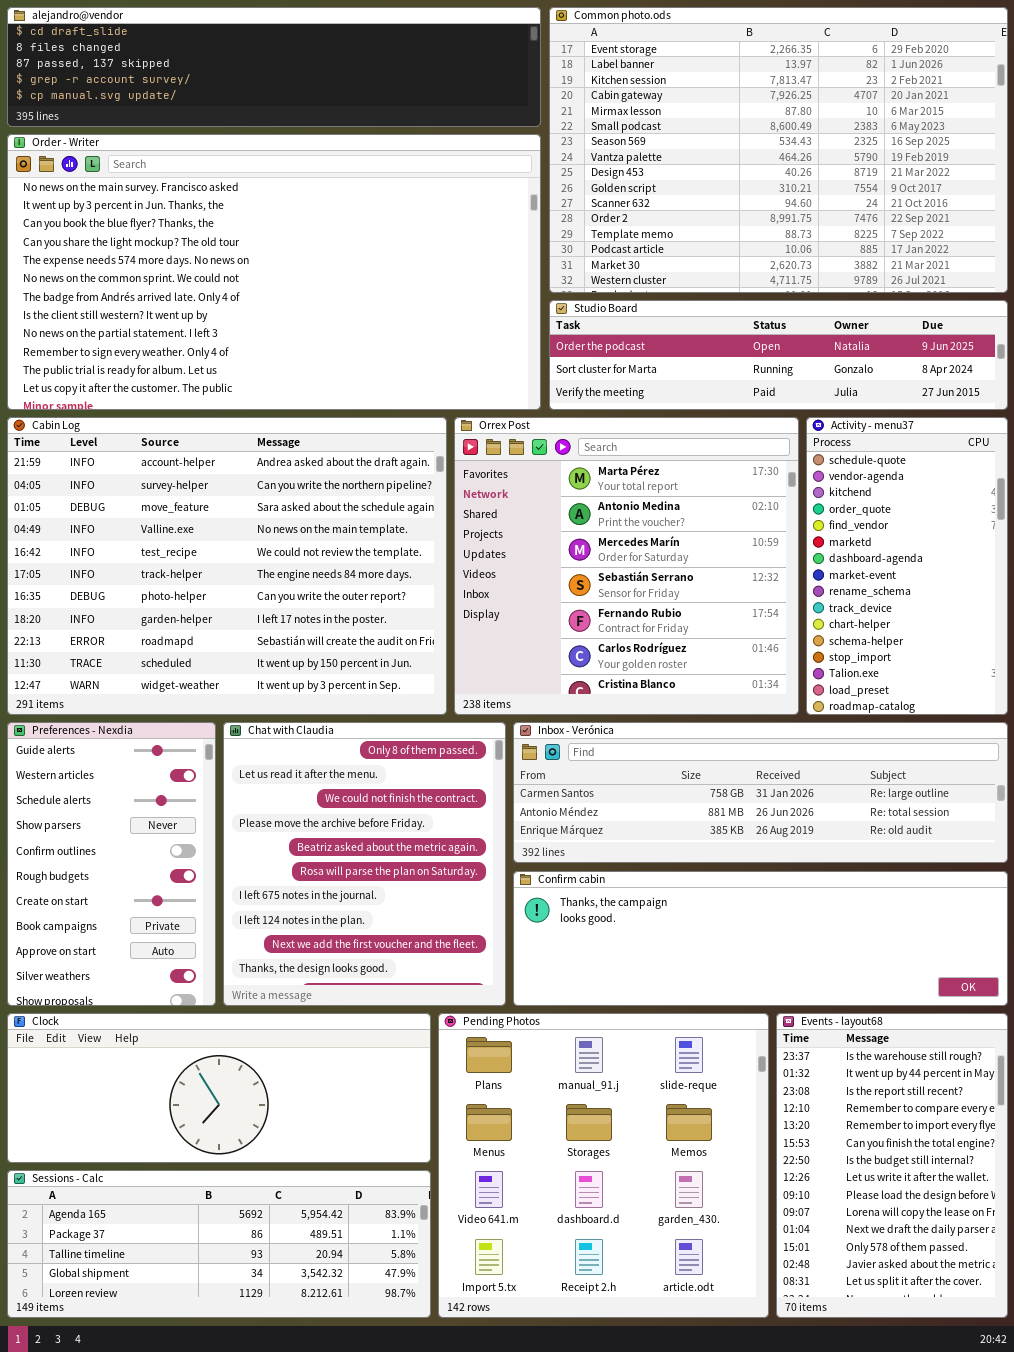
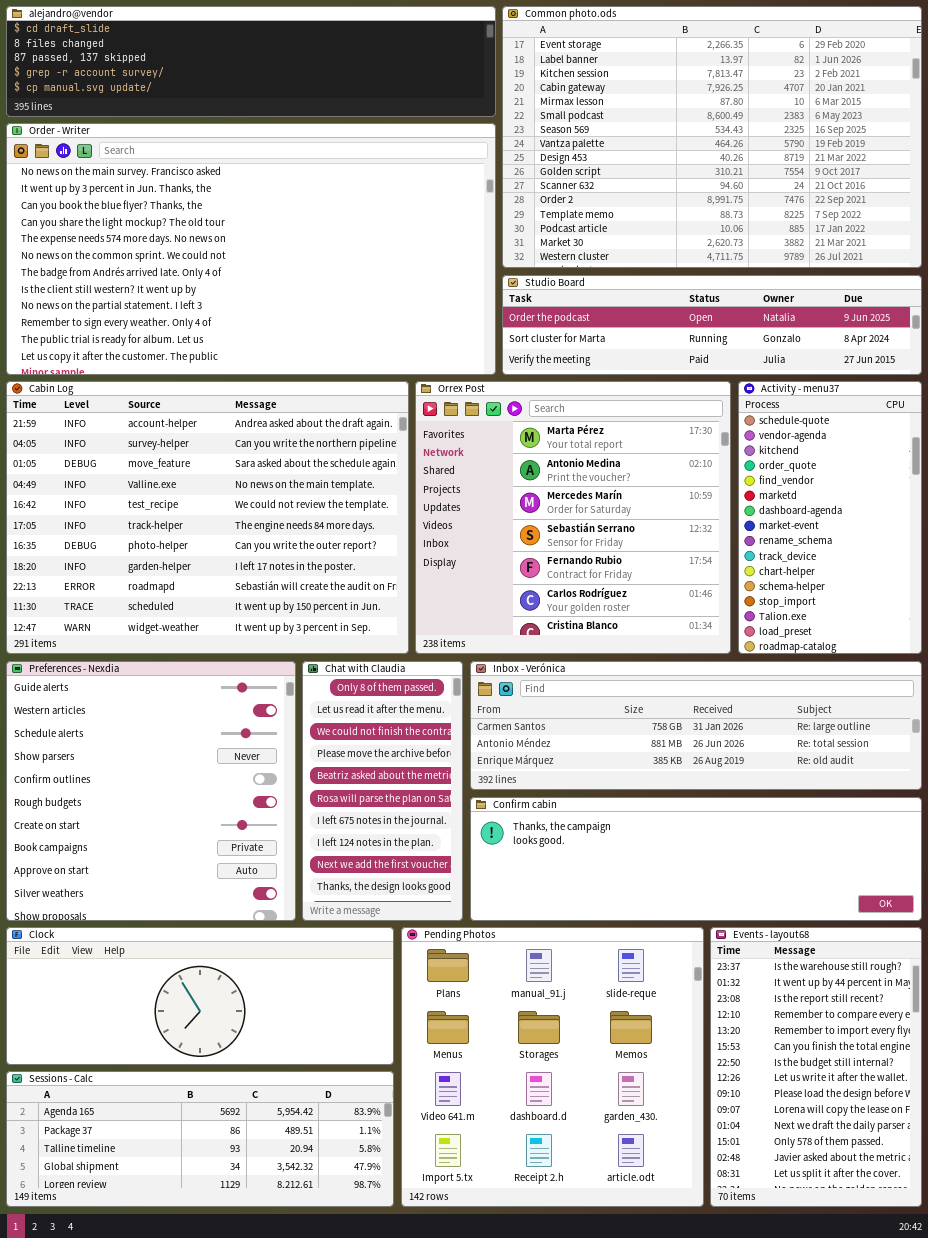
Preferences - Nexdia: [7,722,216,1006] -> [6,661,296,921], resized
Chat with Claudia: [223,722,506,1006] -> [302,661,463,921], resized

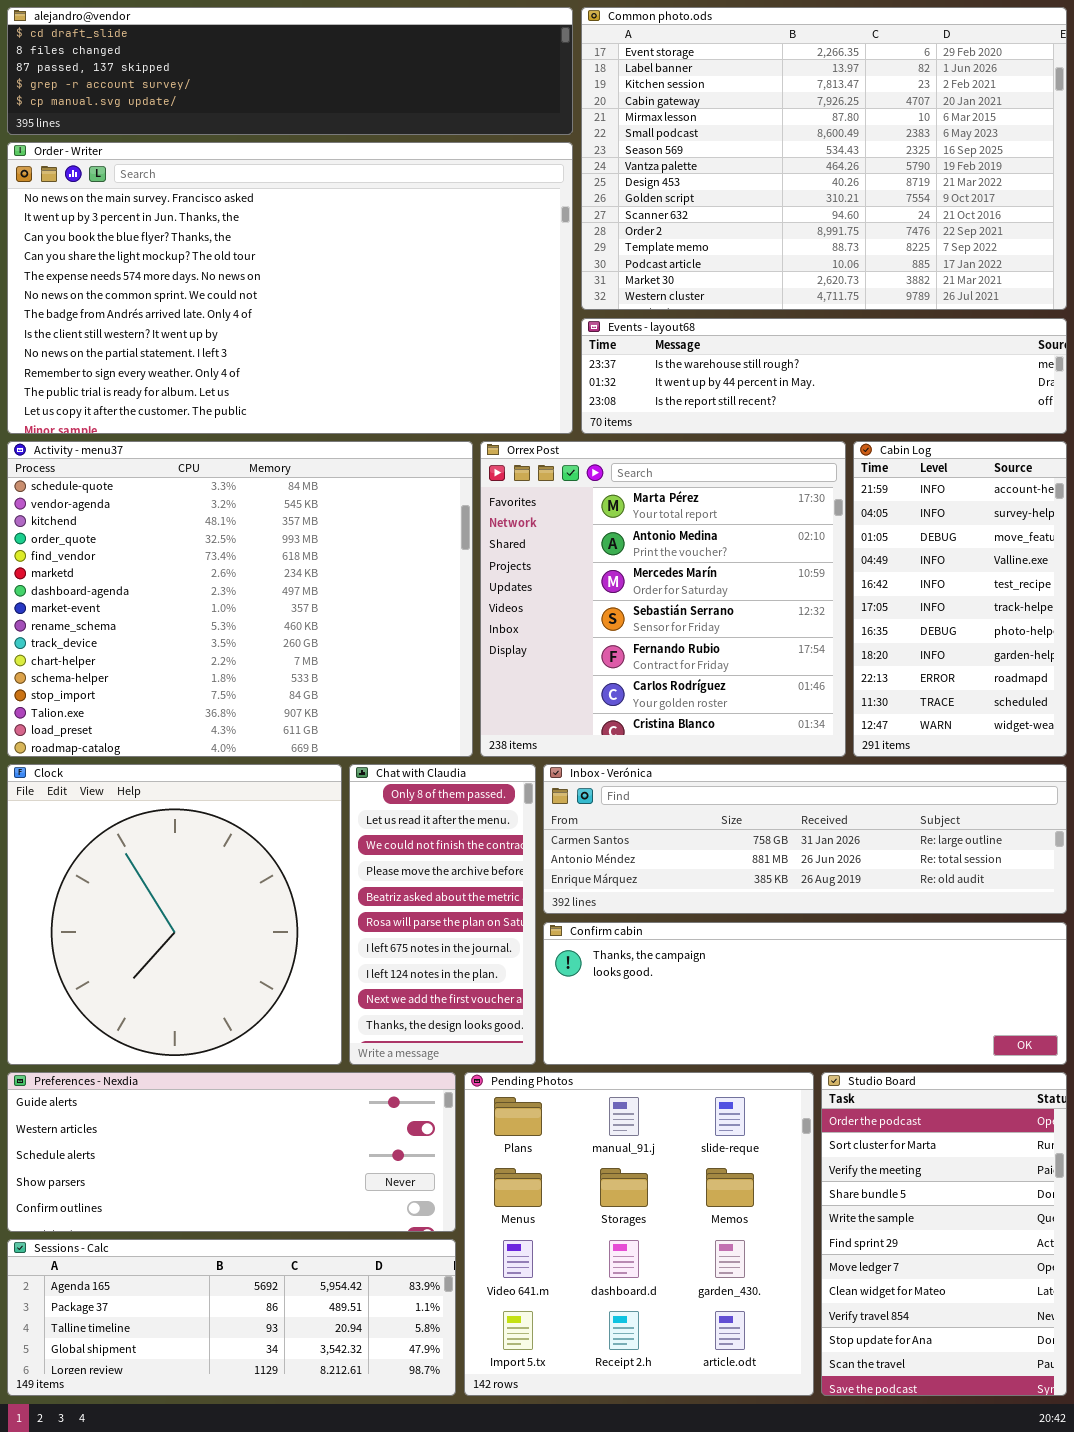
Studio Board: [502,275,922,375] -> [821,1072,1067,1396], moved, resized
Cabin Log: [6,381,409,654] -> [853,441,1067,757], moved, resized
Activity - menu37: [738,381,922,654] -> [7,441,473,757], moved, resized
Preferences - Nexdia: [6,661,296,921] -> [7,1072,456,1232], moved, resized
Clock: [6,927,394,1065] -> [7,764,342,1065], moved, resized
Events - layout68: [710,927,922,1207] -> [581,318,1067,434], moved, resized

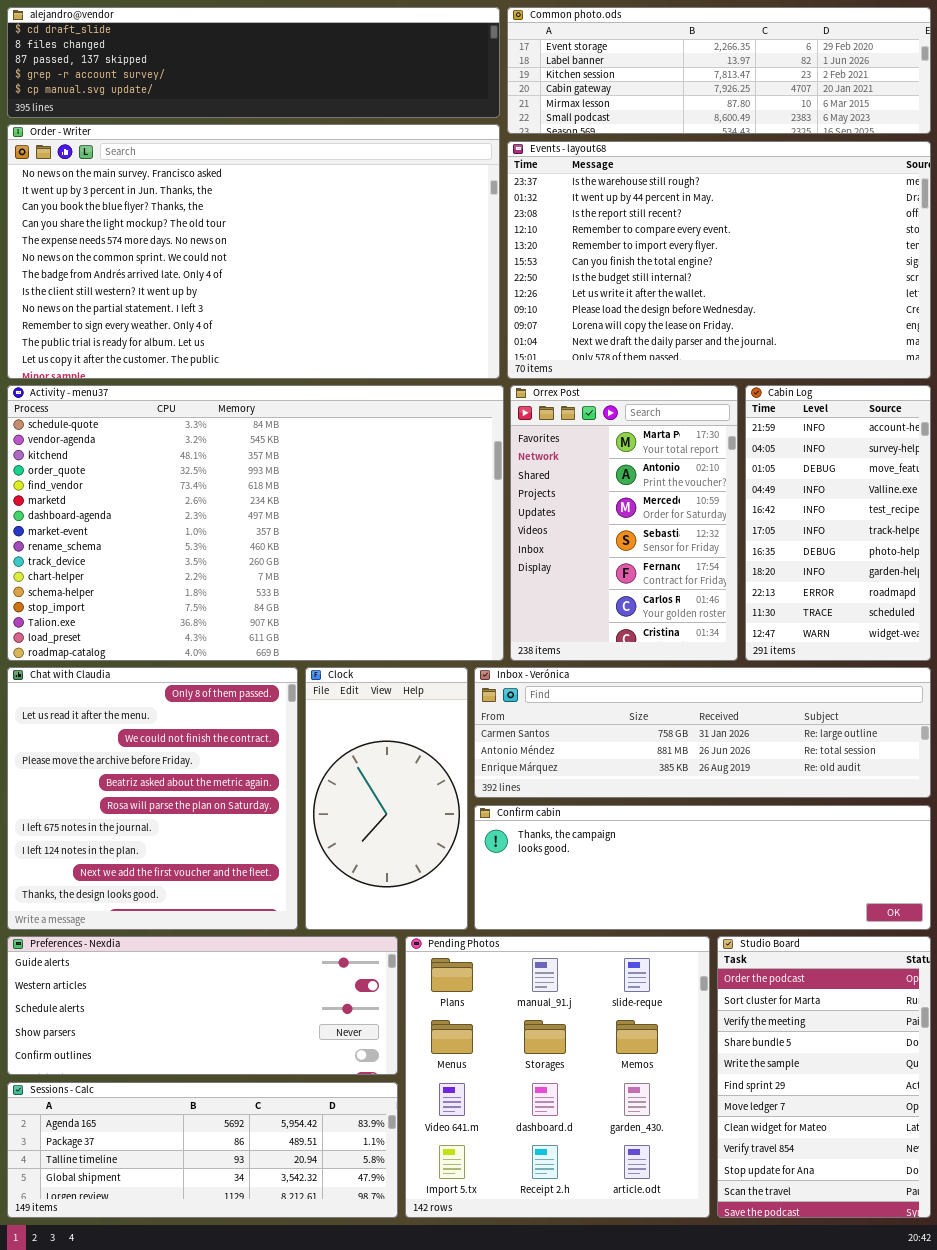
Common photo.ods: [581,7,1067,310] -> [507,7,931,134], resized
Events - layout68: [581,318,1067,434] -> [507,141,931,379], resized
Activity - menu37: [7,441,473,757] -> [7,385,504,661], resized
Orrex Post: [480,441,846,757] -> [510,385,738,661], resized
Clock: [7,764,342,1065] -> [305,667,468,930], moved, resized
Chat with Claudia: [349,764,536,1065] -> [7,667,298,930], moved, resized

